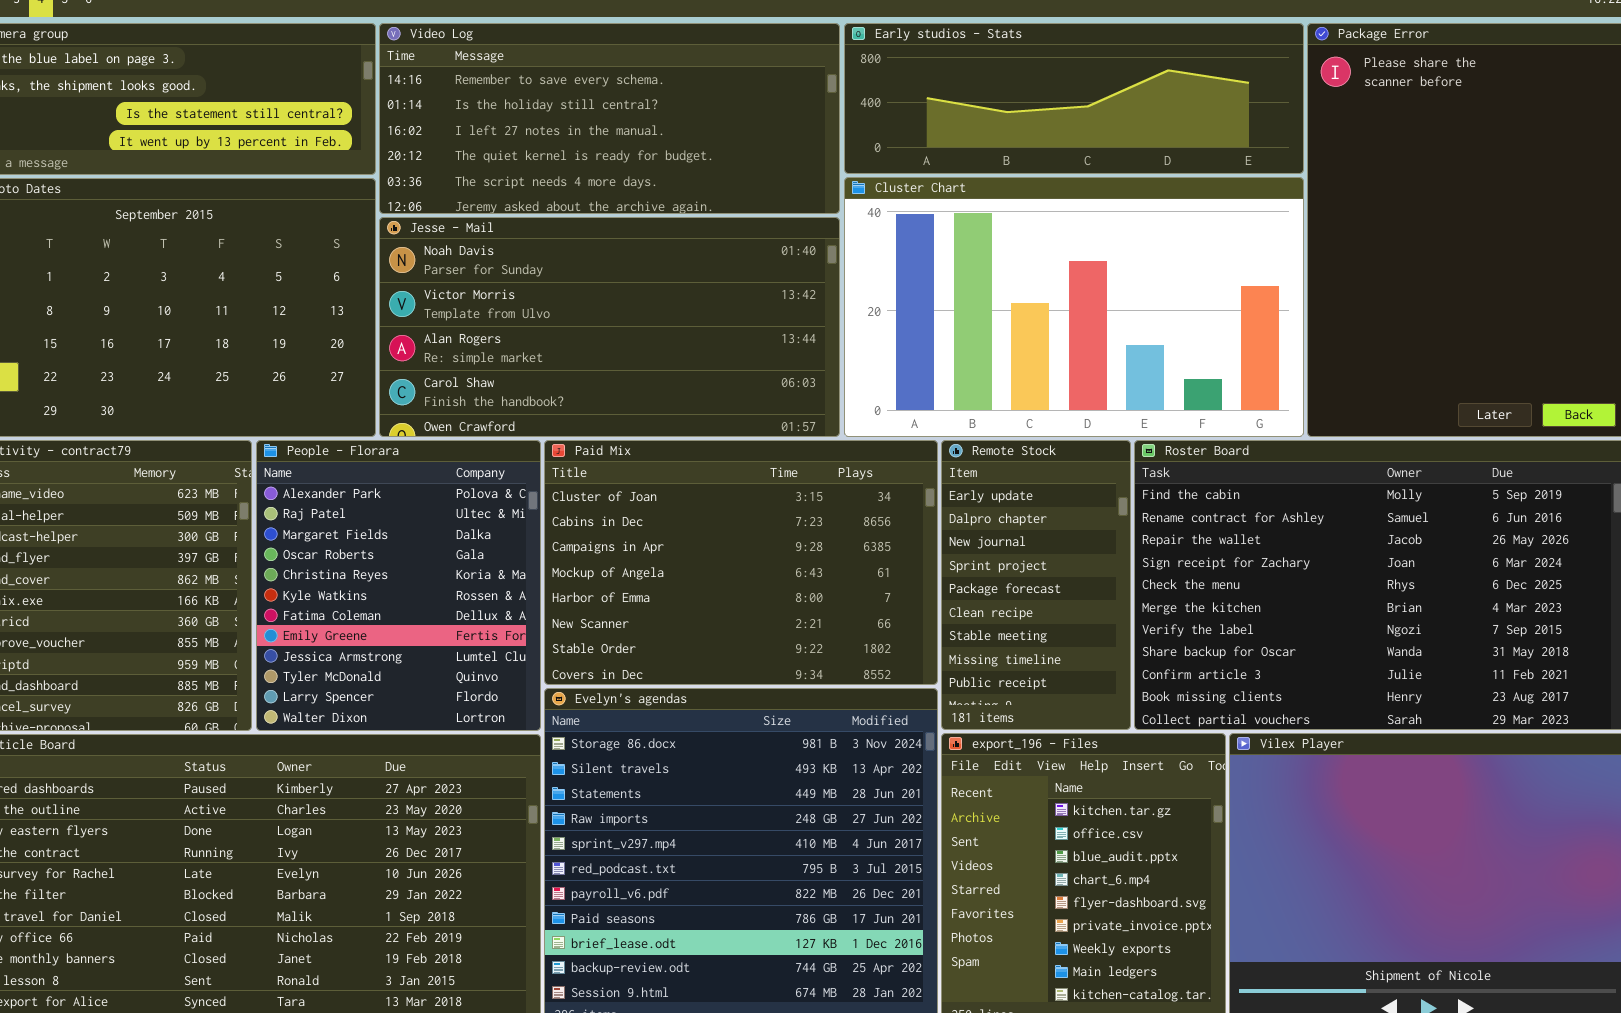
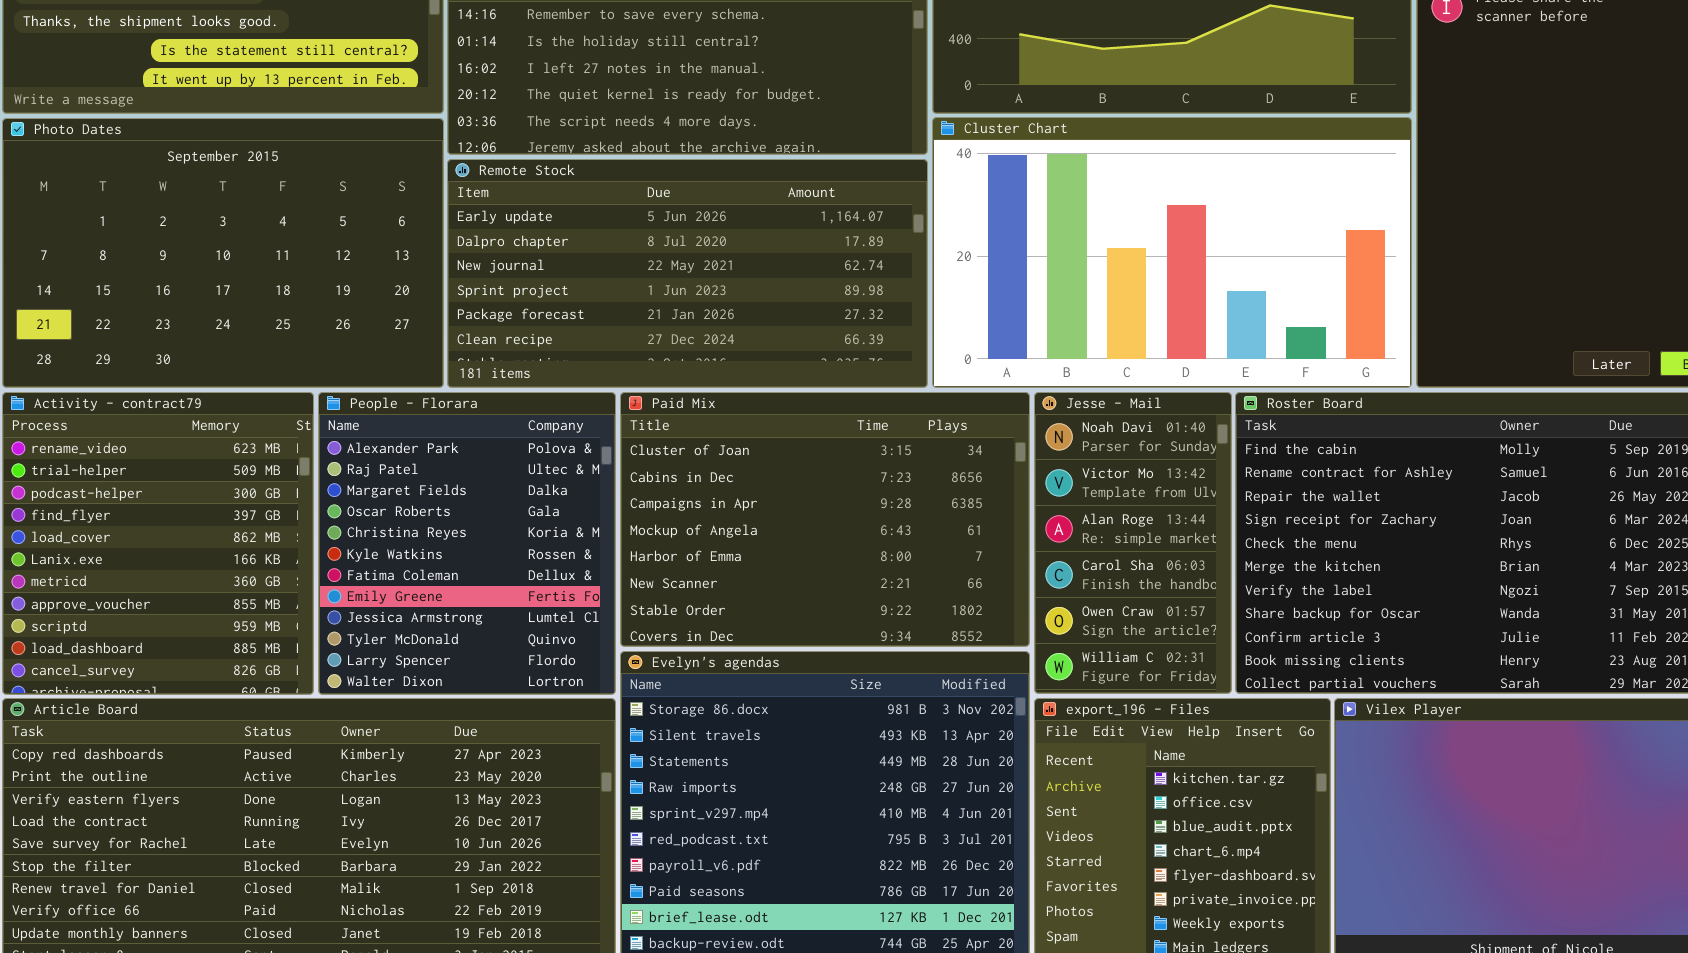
Jesse - Mail: [379,217,840,437] -> [1034,392,1232,694], moved, resized
Remote Stock: [941,440,1131,730] -> [447,159,928,388], moved, resized

